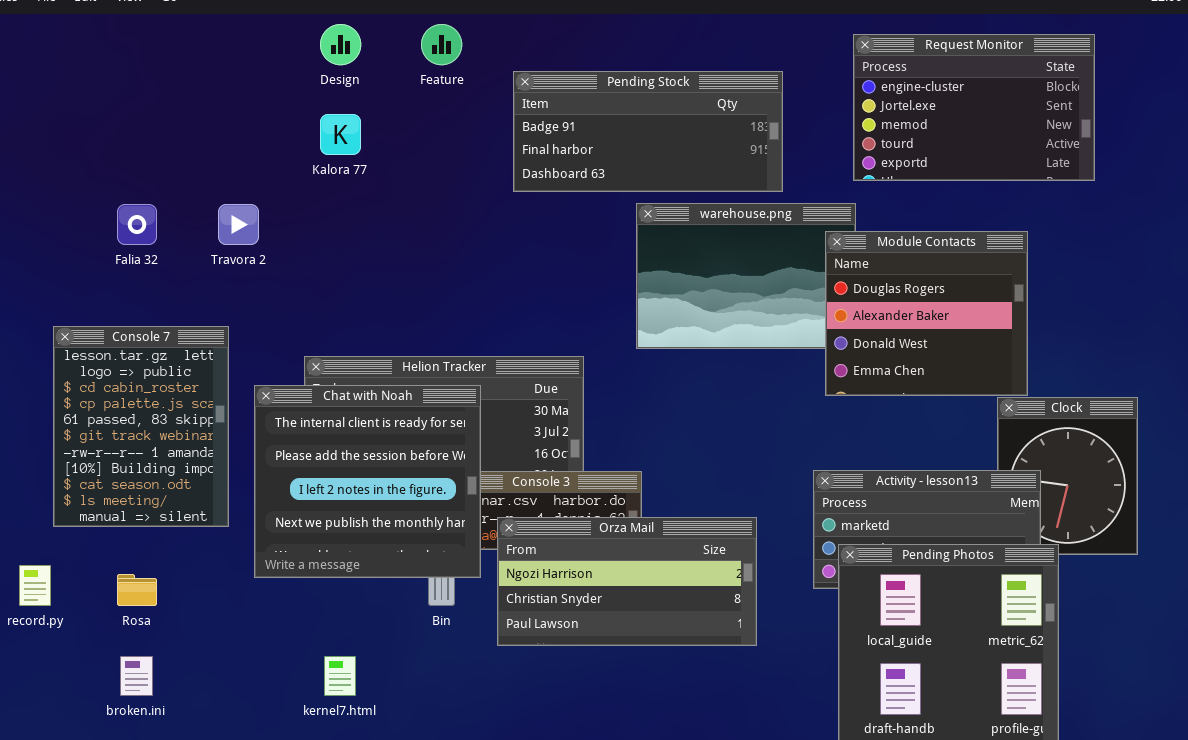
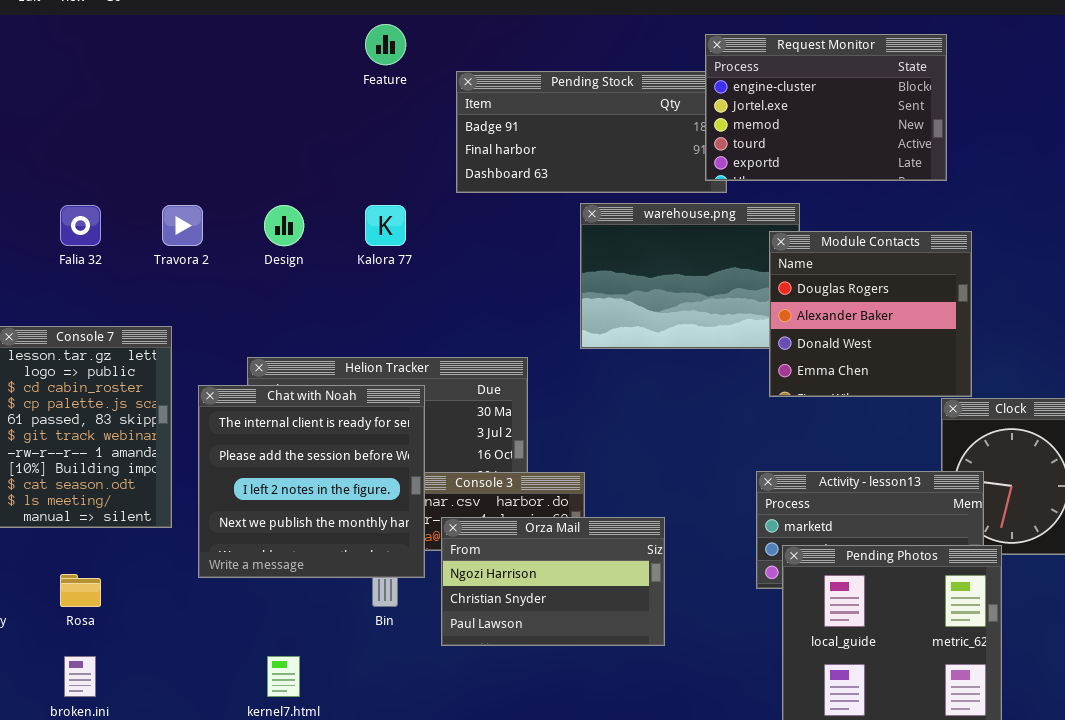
Design: [320,24,361,65] -> [264,205,304,246], moved
Request Monitor: [853,34,1095,181] -> [705,34,947,181], moved
Kalora 77: [320,114,361,155] -> [365,205,406,246], moved
Orza Mail: [497,517,757,646] -> [441,517,665,646], resized

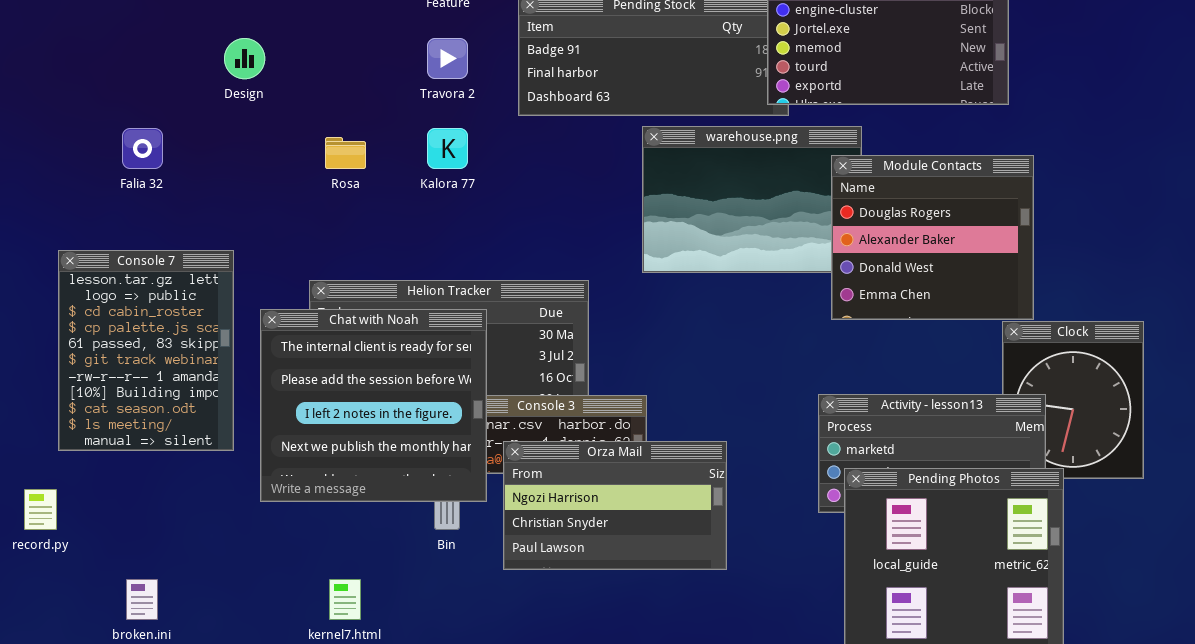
Travora 2: [162,205,203,246] -> [427,38,468,79], moved
Design: [264,205,304,246] -> [224,38,265,79], moved
Rosa: [60,574,101,607] -> [325,137,366,169], moved

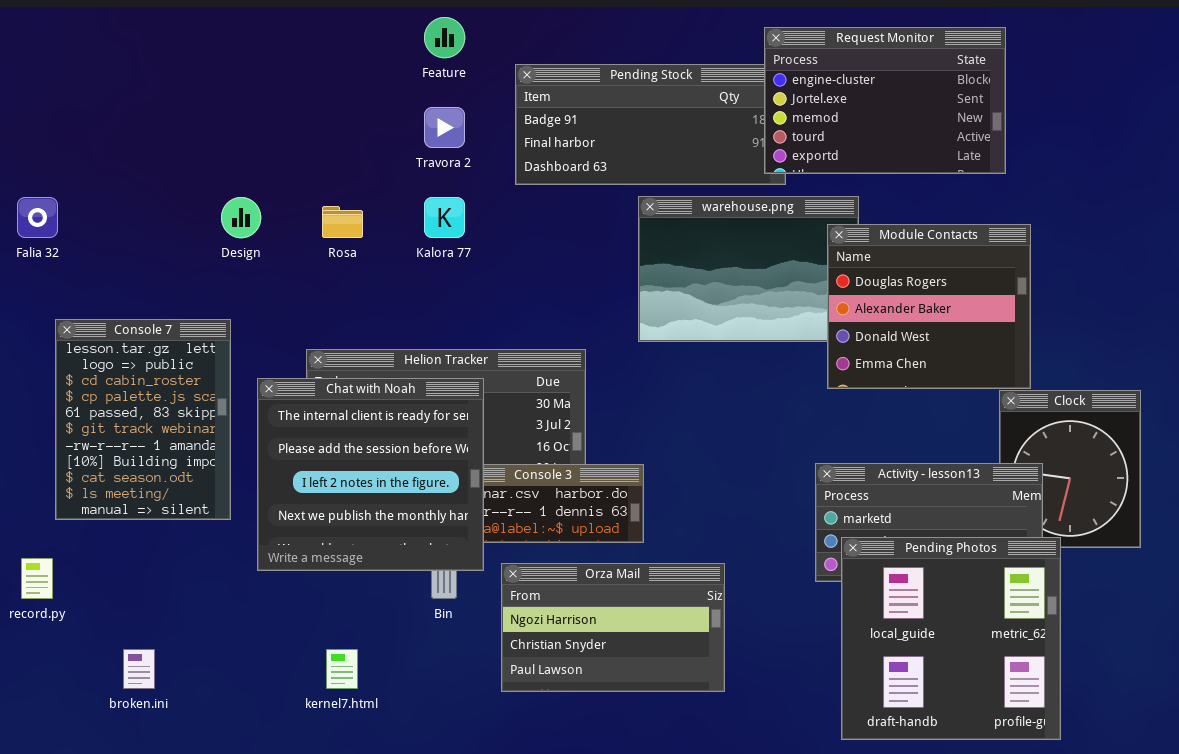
Design: [224,38,265,79] -> [221,197,261,238], moved
Falia 32: [122,128,163,169] -> [17,197,58,238], moved
Orza Mail: [503,441,727,570] -> [501,563,725,692], moved

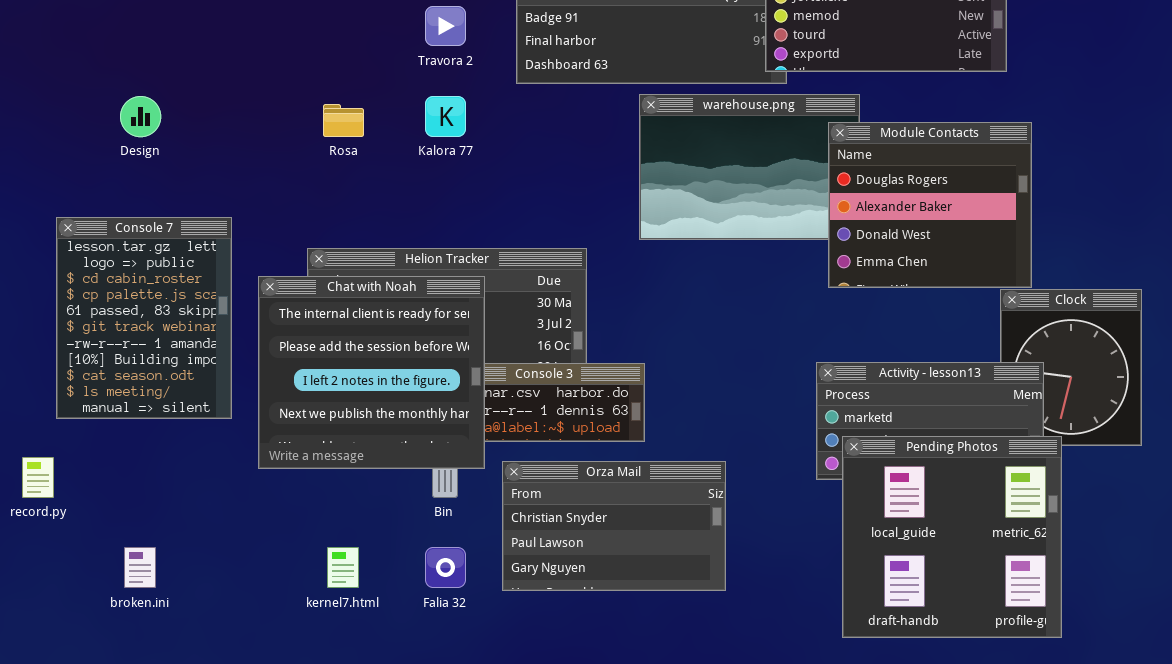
Falia 32: [17,197,58,238] -> [425,547,466,588], moved
Design: [221,197,261,238] -> [120,96,161,137], moved
Orza Mail: [501,563,725,692] -> [502,461,726,591], scrolled down 1 row

